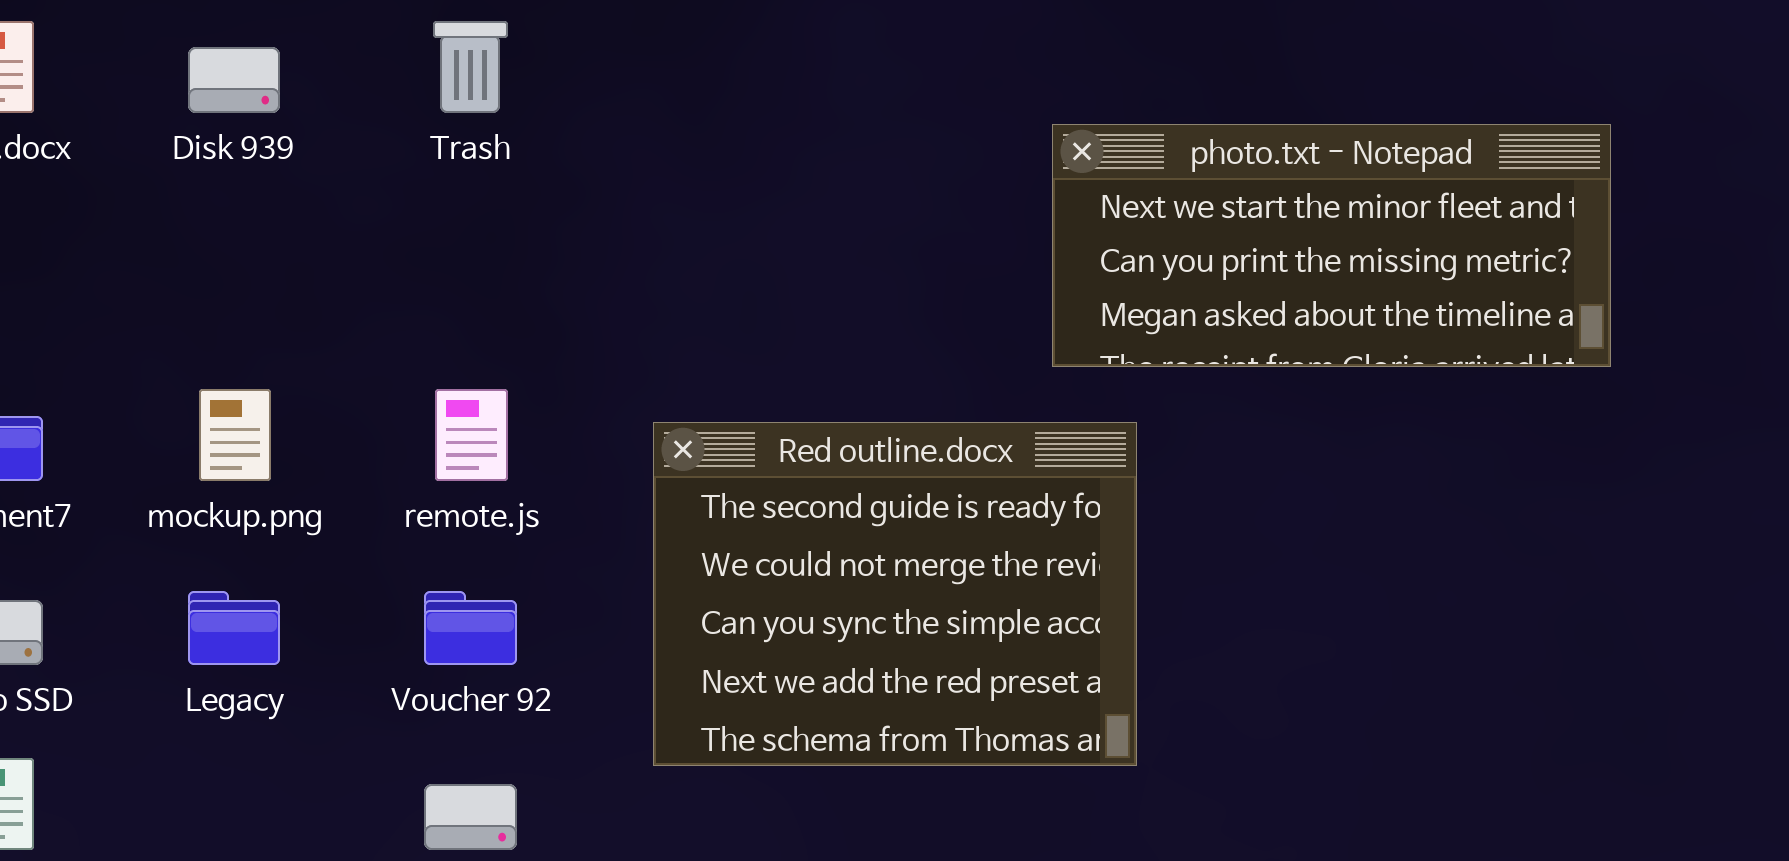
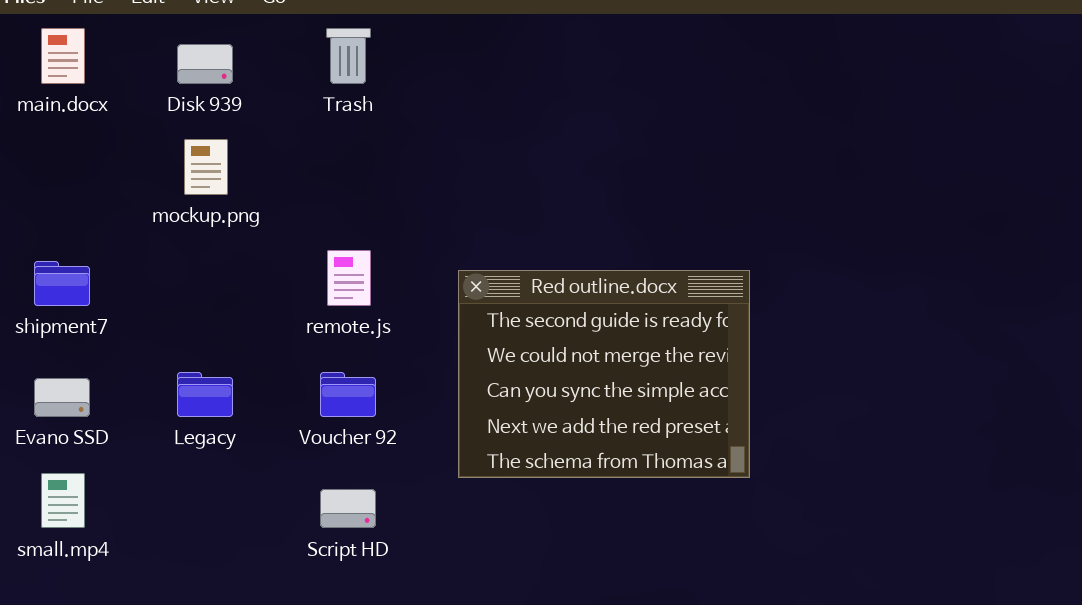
photo.txt - Notepad: [1052,124,1611,367] -> none, closed
mockup.png: [199,389,271,481] -> [184,139,228,195], moved

